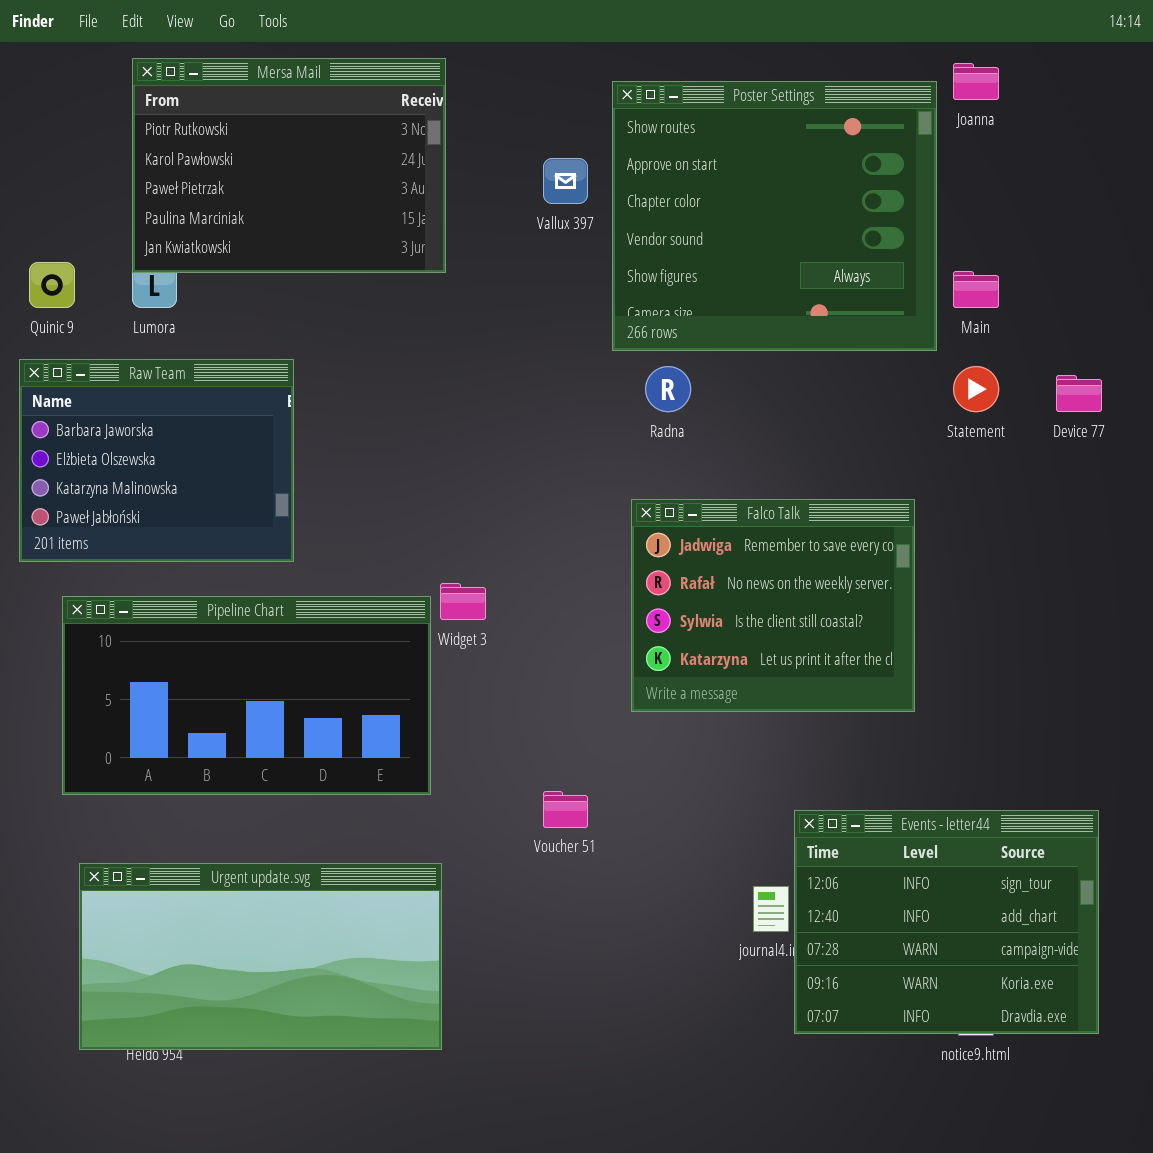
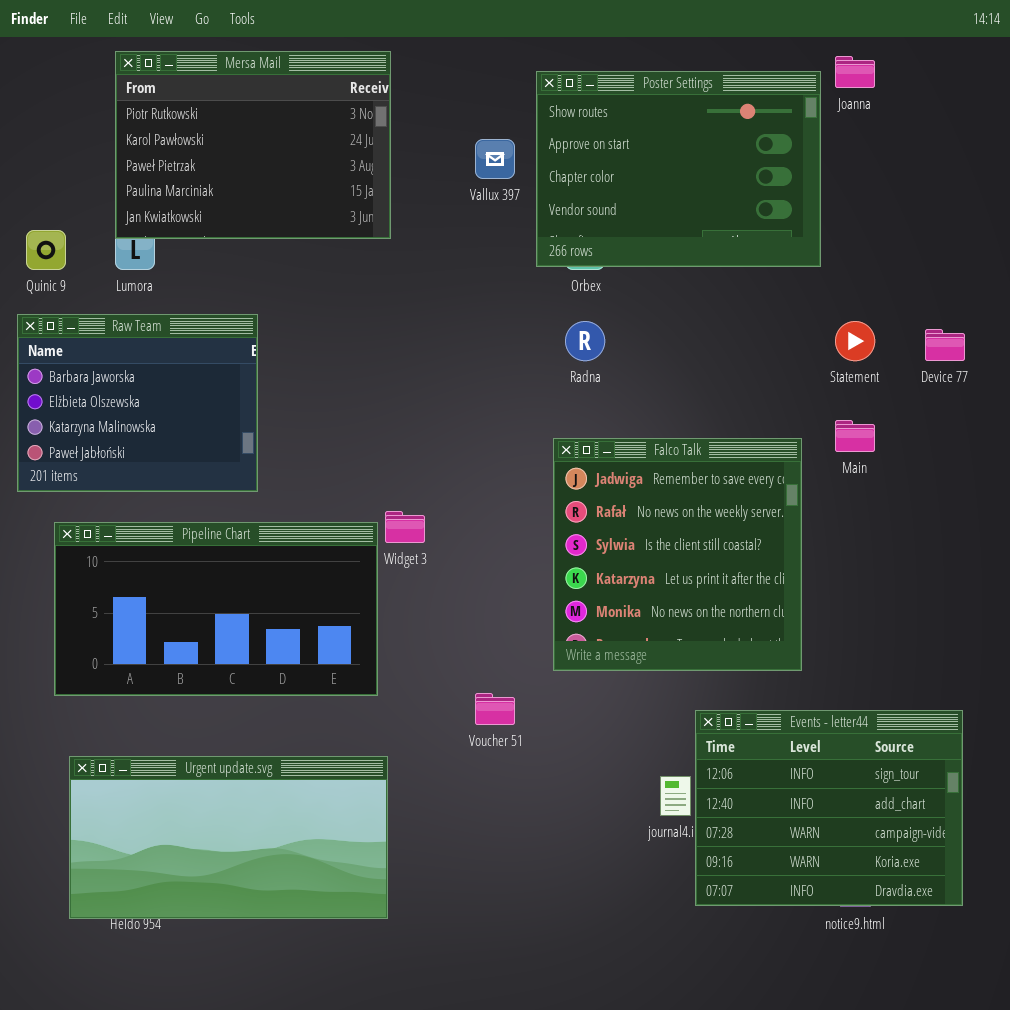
Poster Settings: [612,81,937,351] -> [536,71,821,267], resized
Main: [953,271,999,308] -> [835,420,875,452], moved
Falco Talk: [631,499,915,712] -> [553,438,802,671], resized

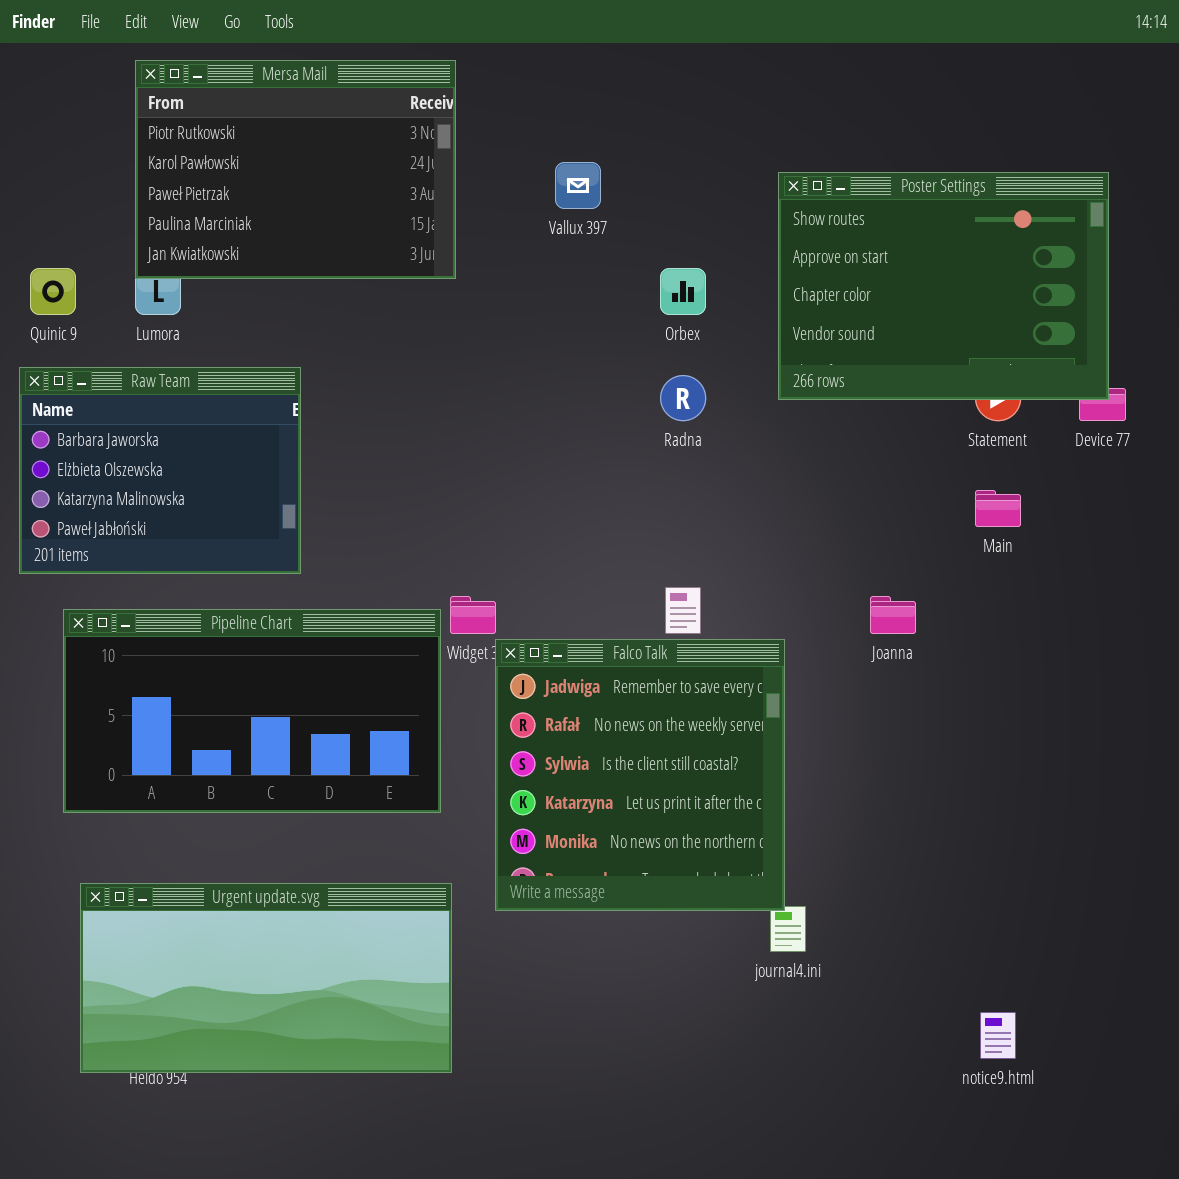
Joanna: [835,56,875,88] -> [870,596,916,634], moved
Poster Settings: [536,71,821,267] -> [778,172,1109,400], moved
Falco Talk: [553,438,802,671] -> [495,639,785,911], moved
Events - letter44: [695,710,963,906] -> none, closed

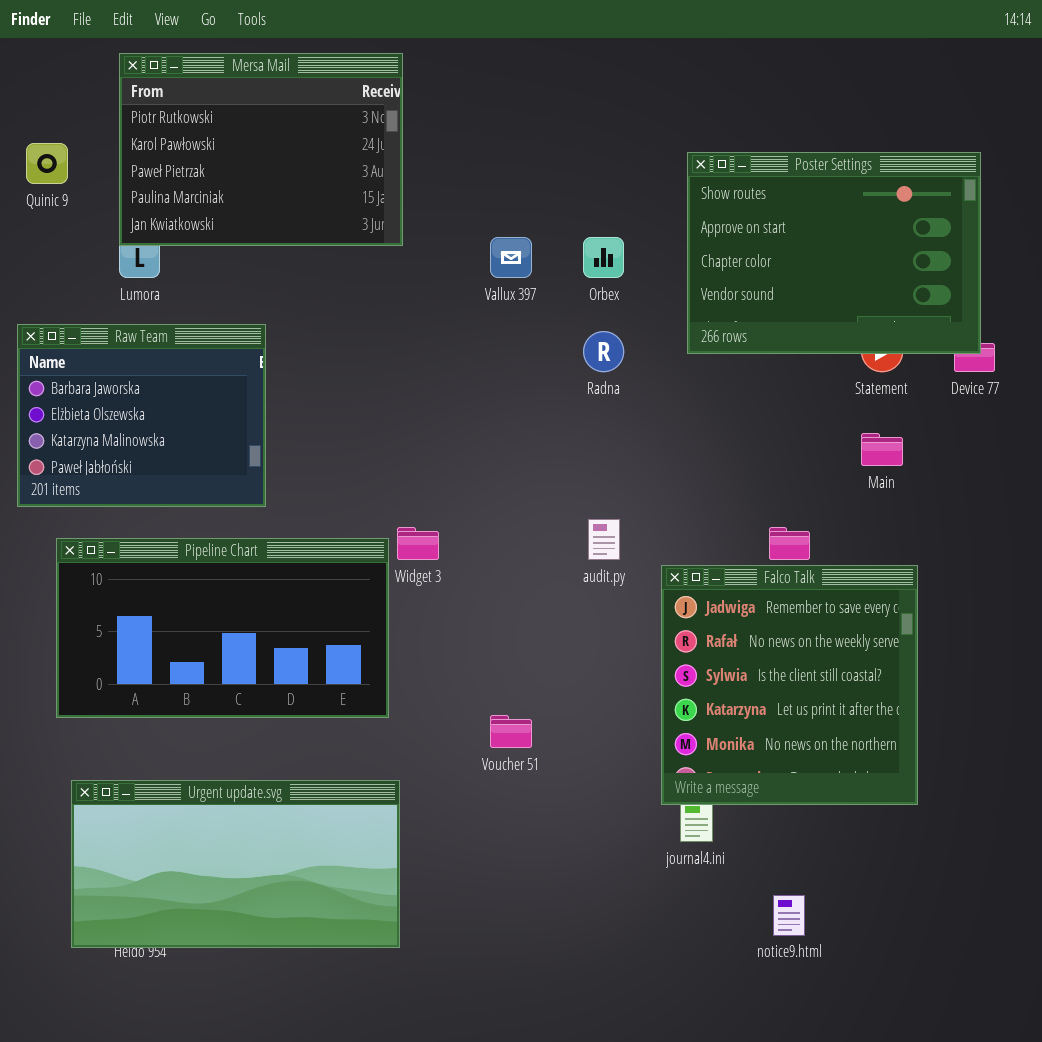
Vallux 397: [555,162,601,209] -> [490,237,532,278], moved
Quinic 9: [30,268,76,315] -> [26,143,68,184], moved
Falco Talk: [495,639,785,911] -> [661,565,918,805], moved
notice9.html: [980,1012,1016,1059] -> [773,895,805,936], moved

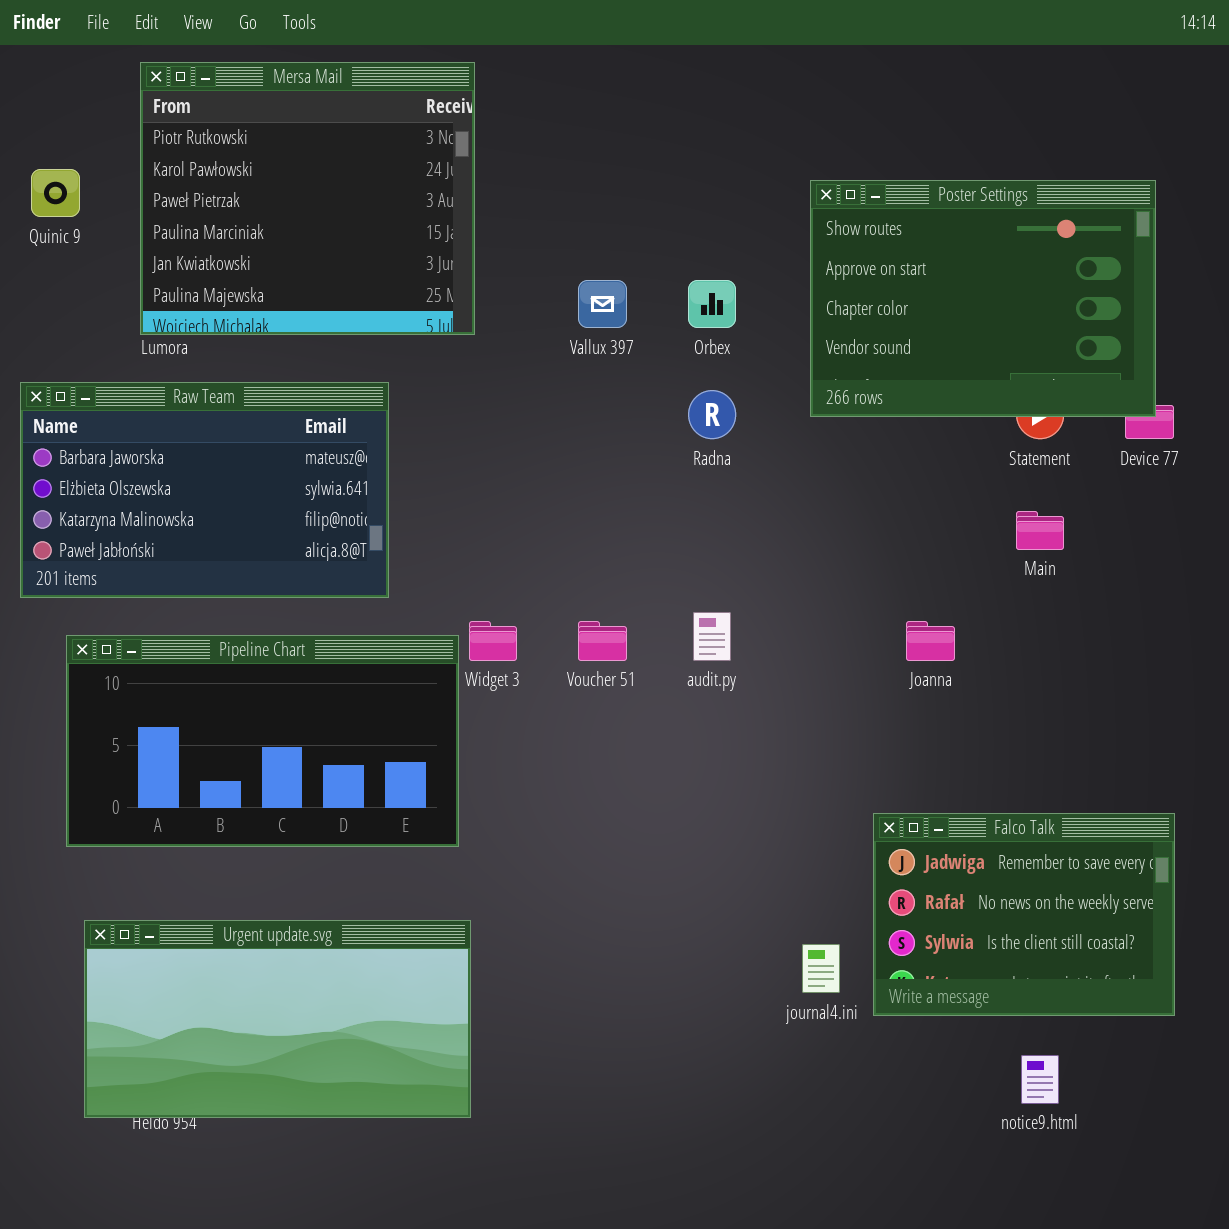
Mersa Mail: [119,53,403,246] -> [140,62,475,335], resized
Raw Team: [17,324,266,507] -> [20,382,389,598], resized
Falco Talk: [661,565,918,805] -> [873,813,1175,1016], moved, resized
Voucher 51: [490,715,532,748] -> [578,621,627,661], moved
notice9.html: [773,895,805,936] -> [1021,1055,1059,1104], moved

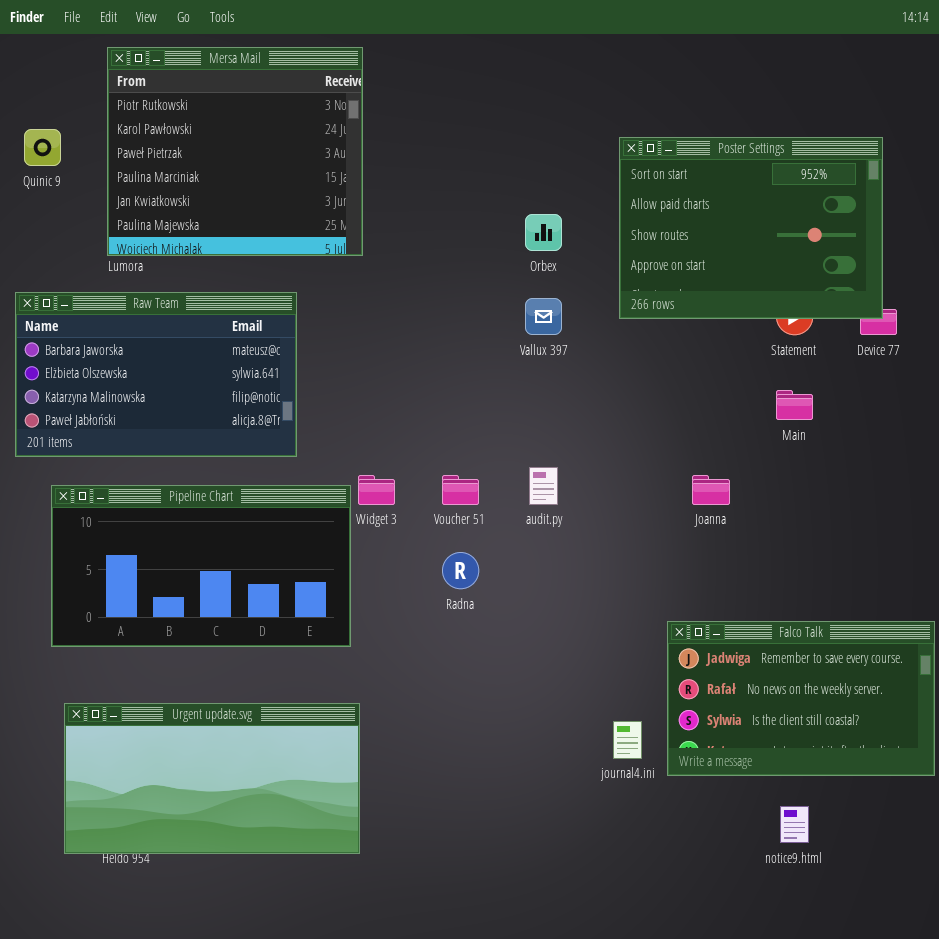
Poster Settings: [810,180,1156,417] -> [619,137,883,319], scrolled up 2 rows
Vallux 397: [578,280,627,328] -> [525,298,562,335], moved
Radna: [688,390,736,439] -> [442,552,479,589], moved
Falco Talk: [873,813,1175,1016] -> [667,621,935,776], resized

